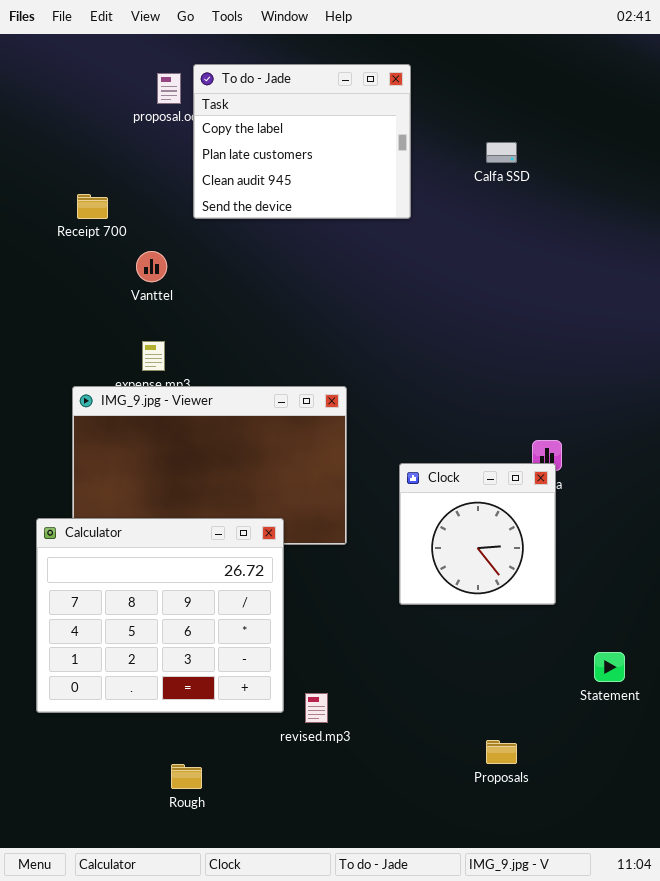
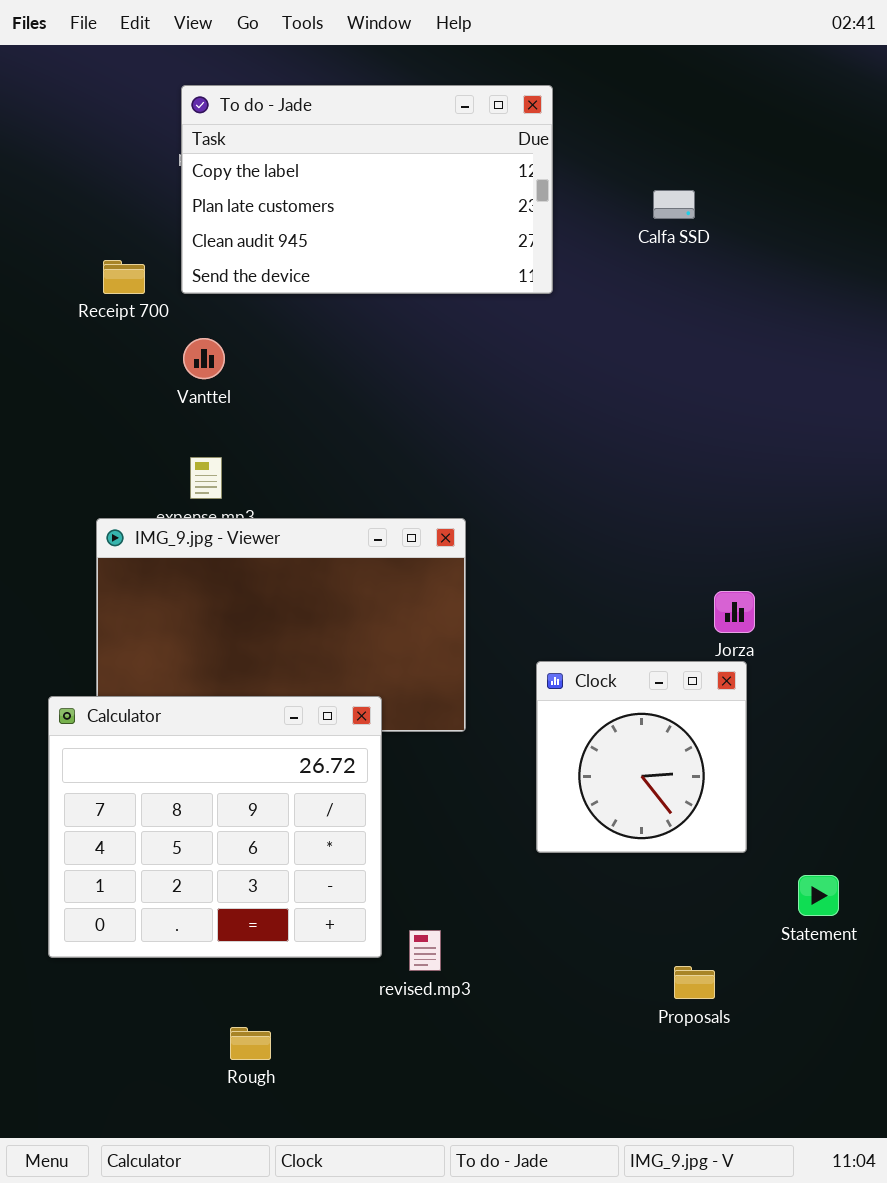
To do - Jade: [193,64,411,219] -> [181,85,553,294], resized
Clock: [399,463,556,605] -> [536,661,747,853], moved
Proposals: [486,740,517,764] -> [674,966,715,999], moved

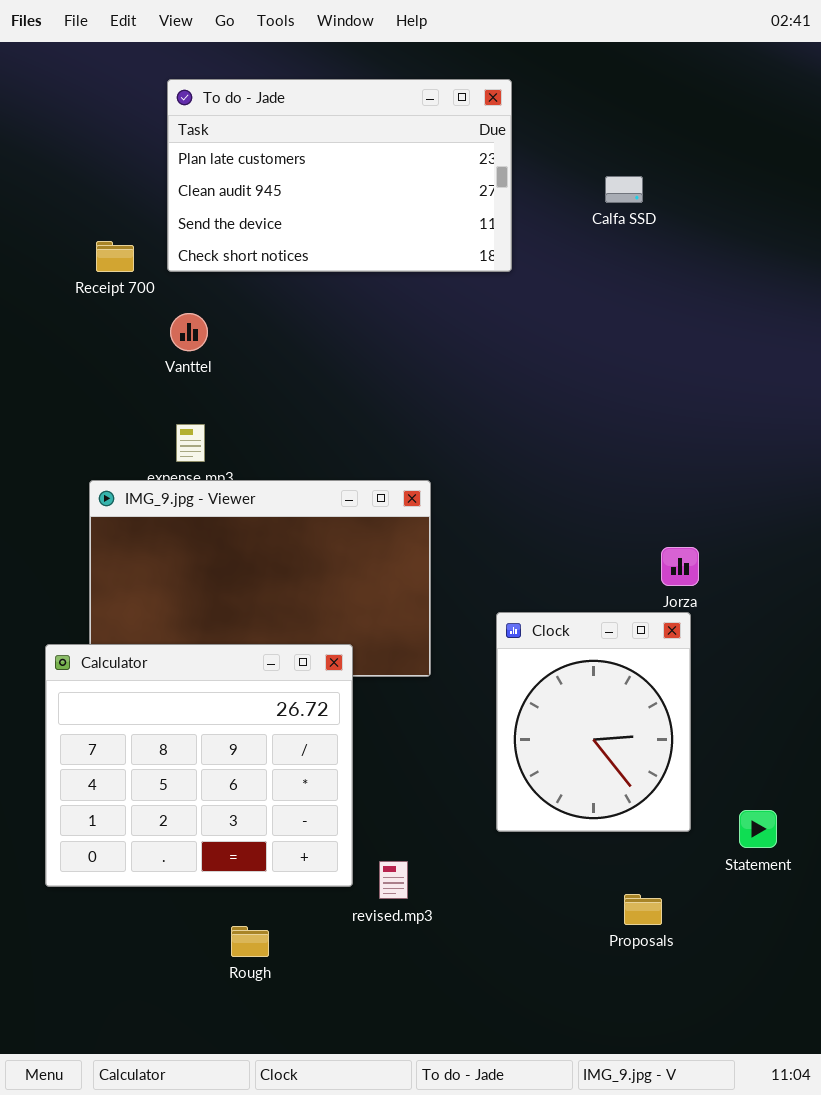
To do - Jade: [181,85,553,294] -> [167,79,512,272], scrolled down 1 row
Clock: [536,661,747,853] -> [496,612,691,832], resized
Rough: [230,1027,271,1060] -> [231,926,269,957], moved

